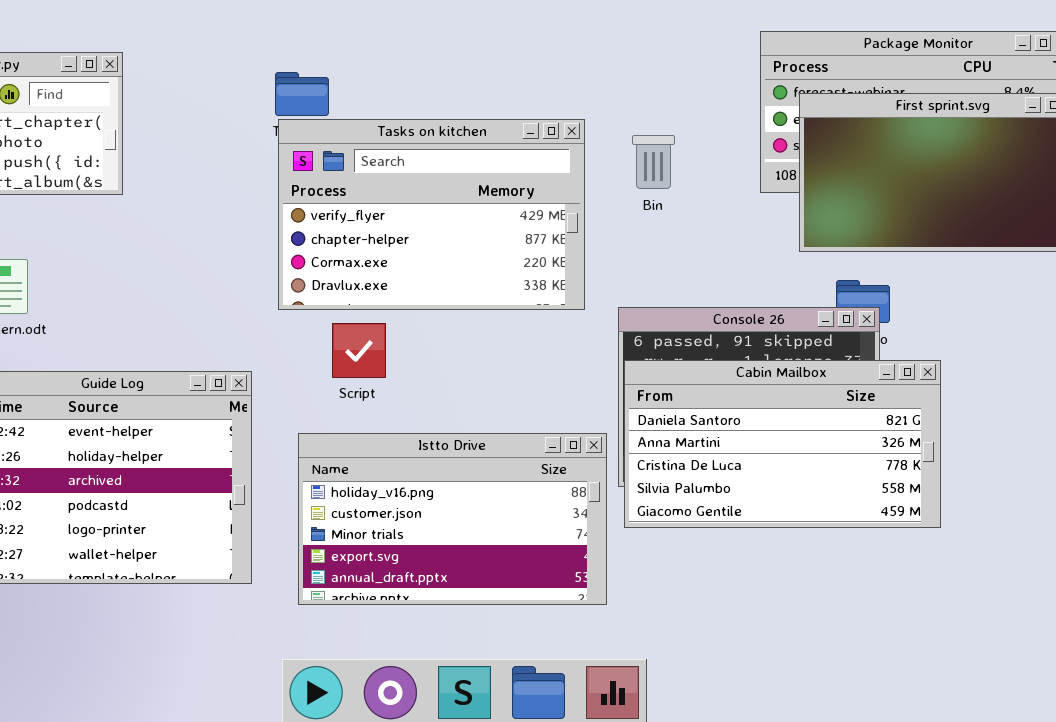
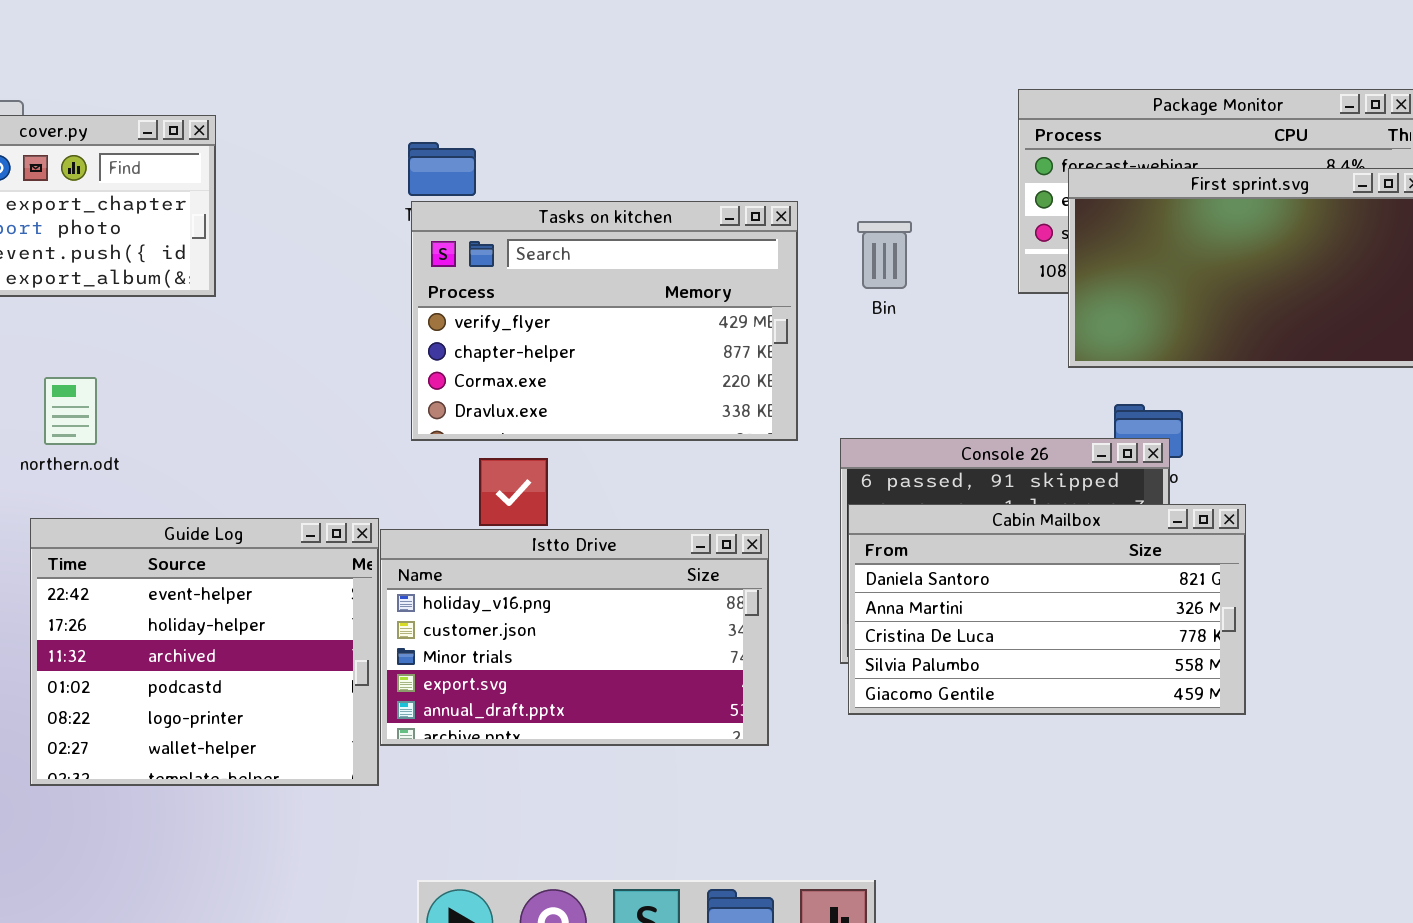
Istto Drive: [298,433,607,605] -> [380,529,769,746], moved

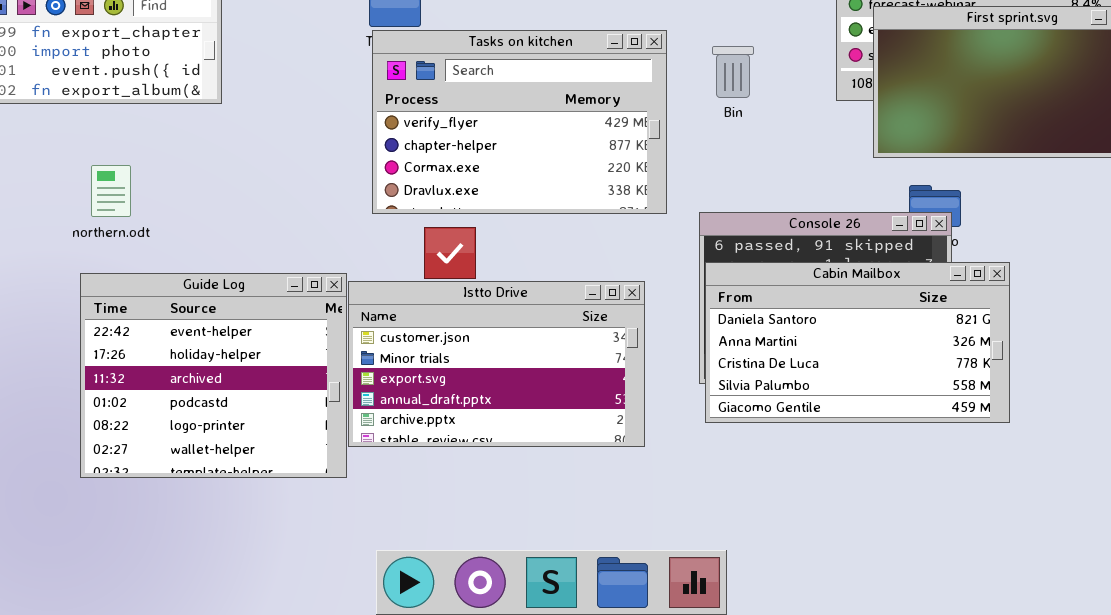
Istto Drive: [380,529,769,746] -> [348,281,645,447], scrolled down 1 row

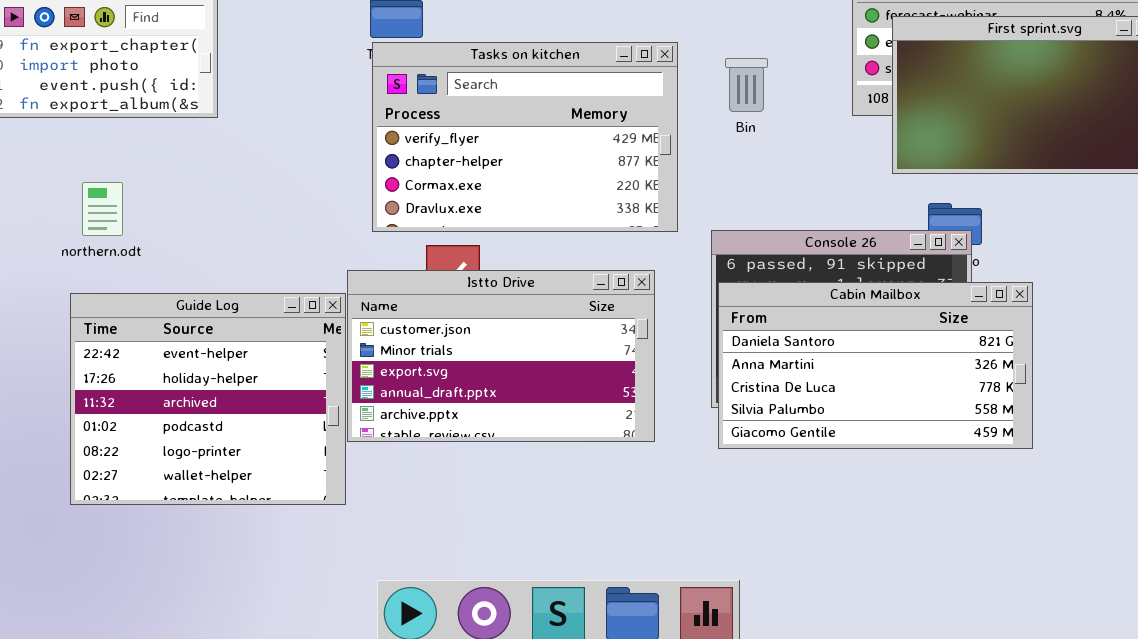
Istto Drive: [348,281,645,447] -> [347,270,655,442], moved

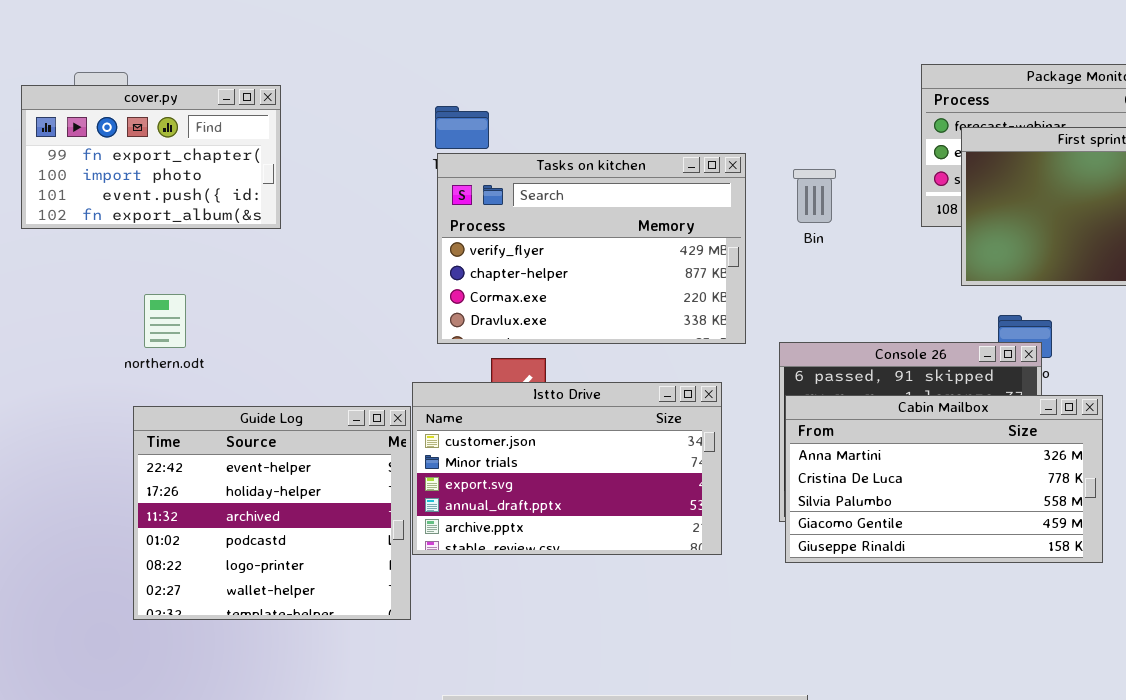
Cabin Mailbox: [718,282,1033,449] -> [785,395,1103,563], scrolled down 1 row

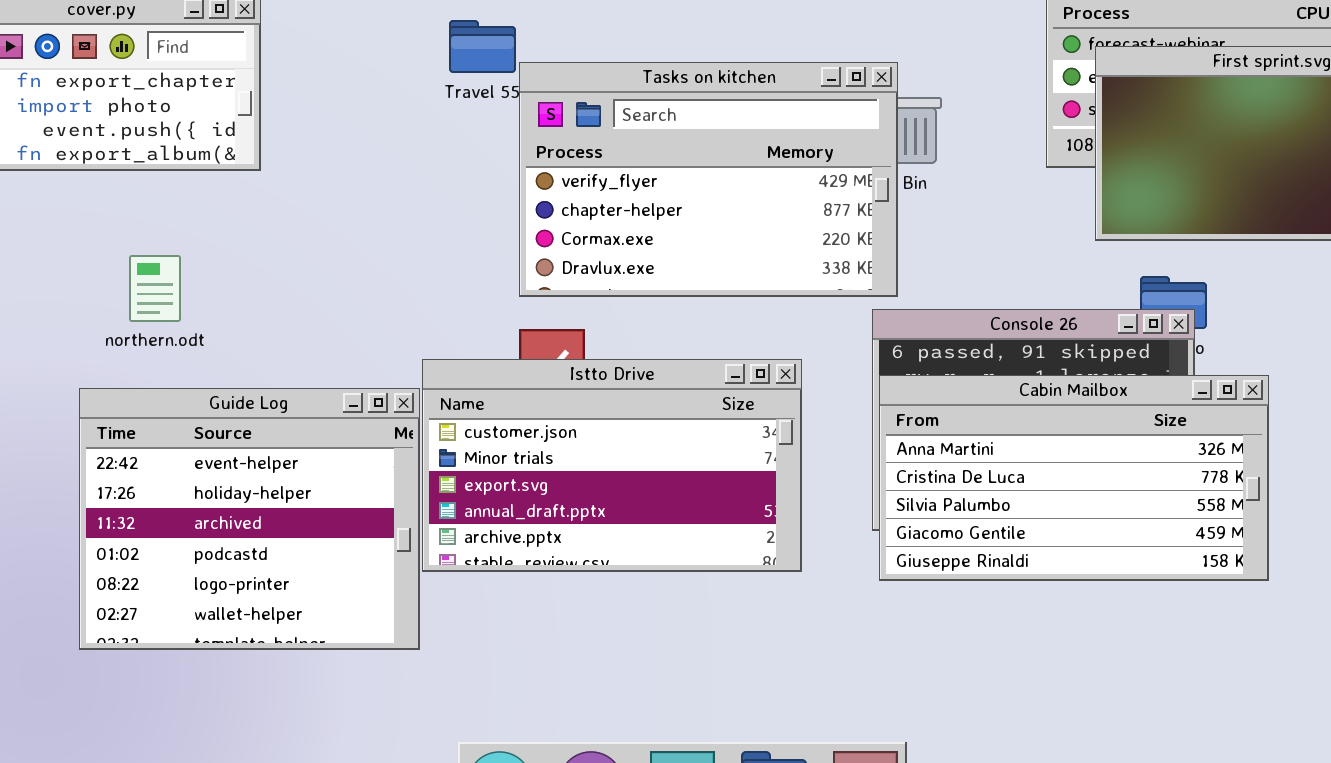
Tasks on kitchen: [437,153,746,344] -> [519,62,898,297], moved
northern.odt: [144,294,186,348] -> [129,255,181,322], moved

